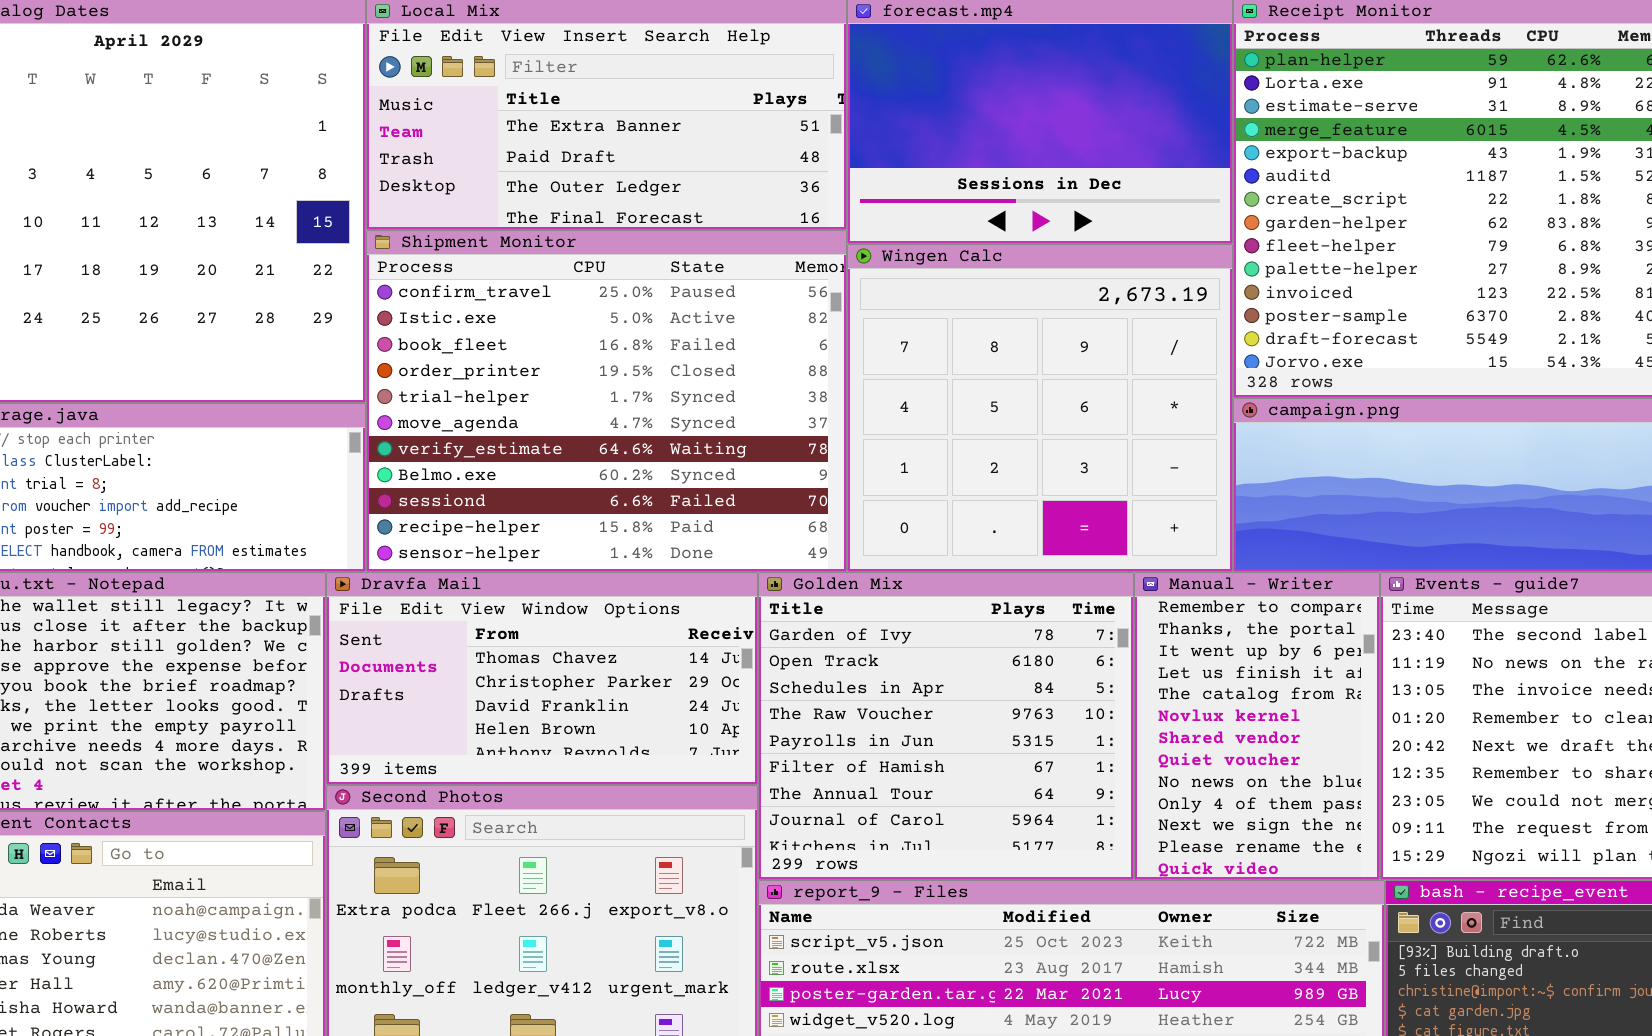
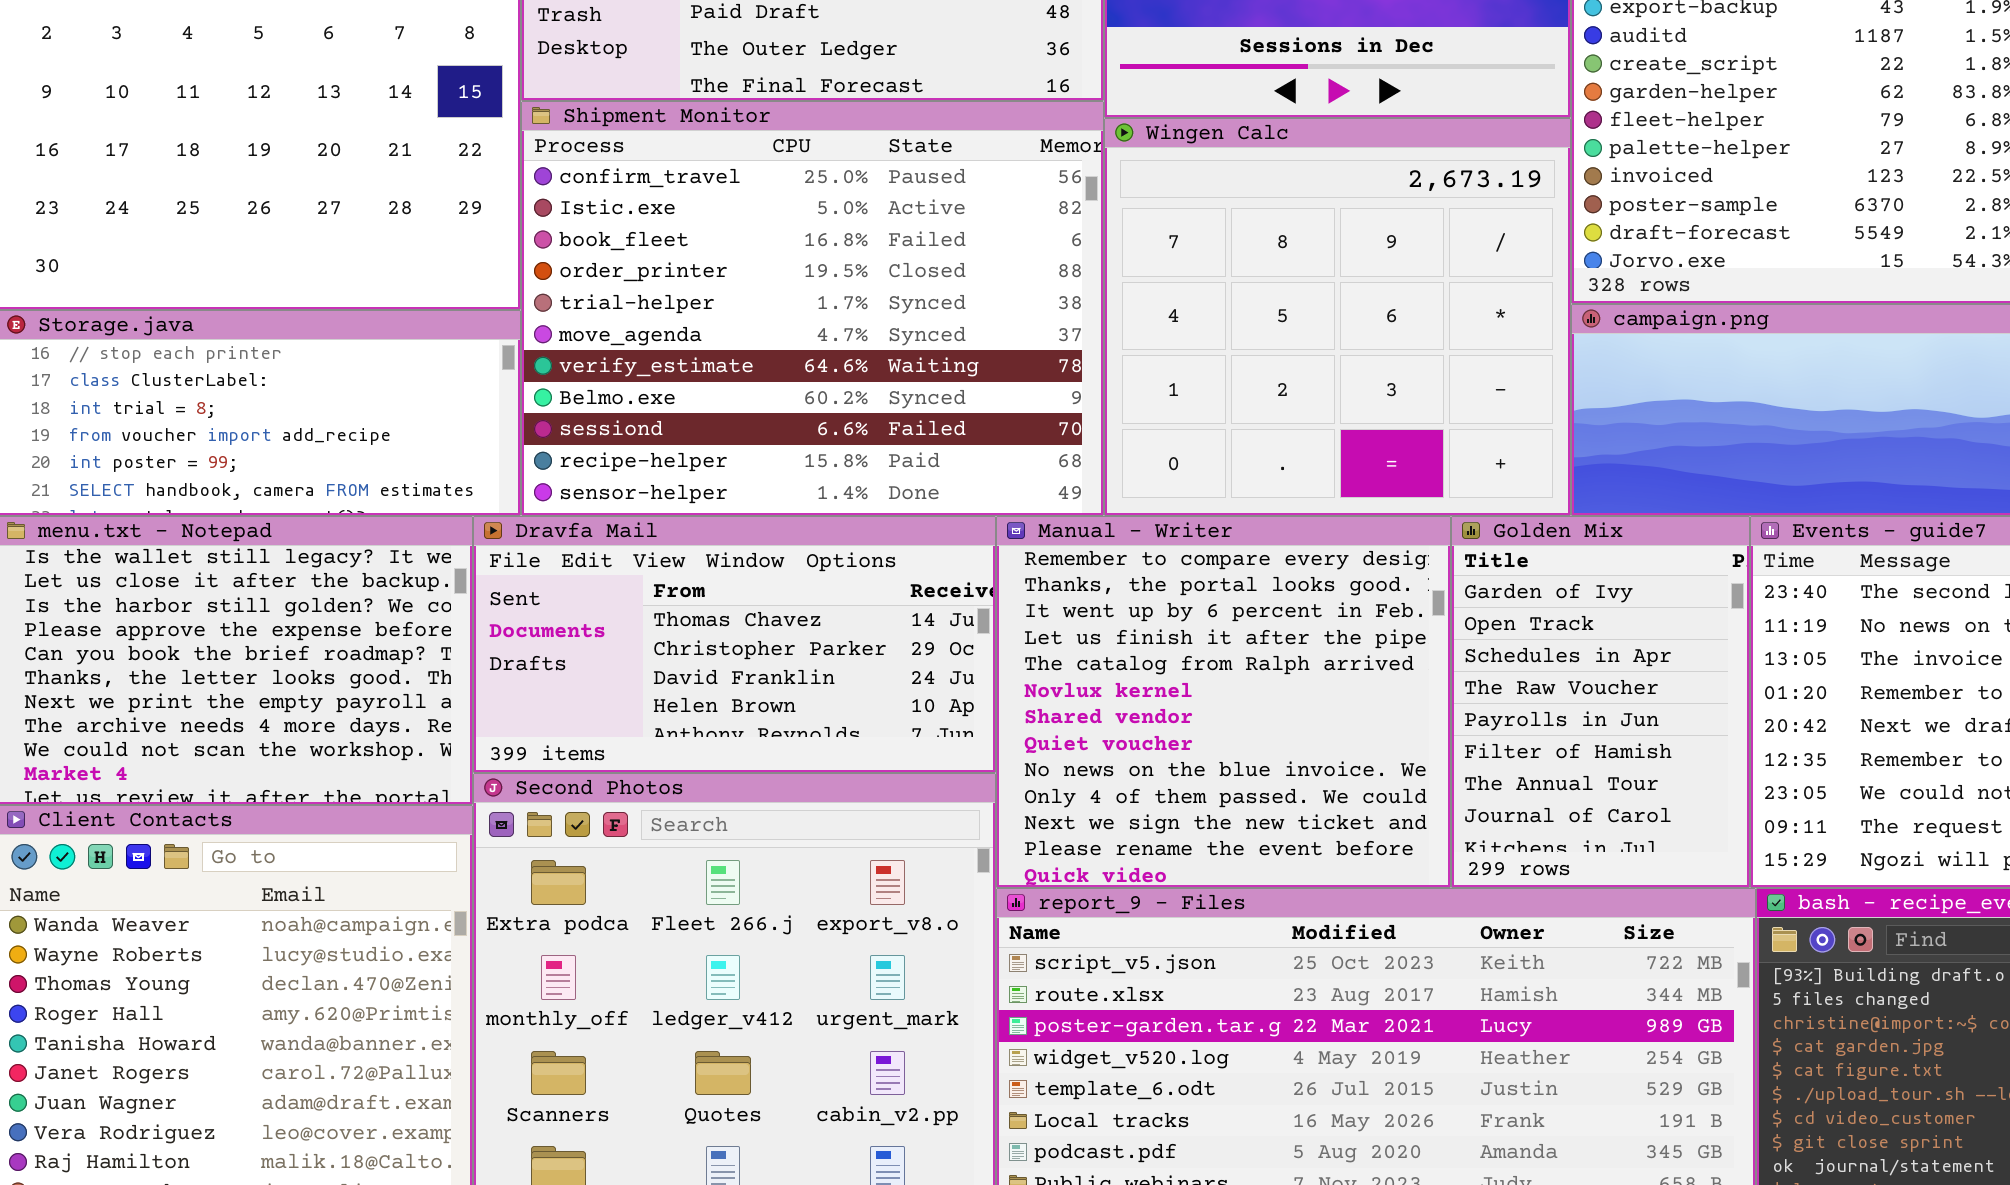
Golden Mix: [758,572,1134,880] -> [1451,516,1750,888], moved, resized
Manual - Writer: [1134,572,1380,880] -> [996,516,1451,888], moved, resized

